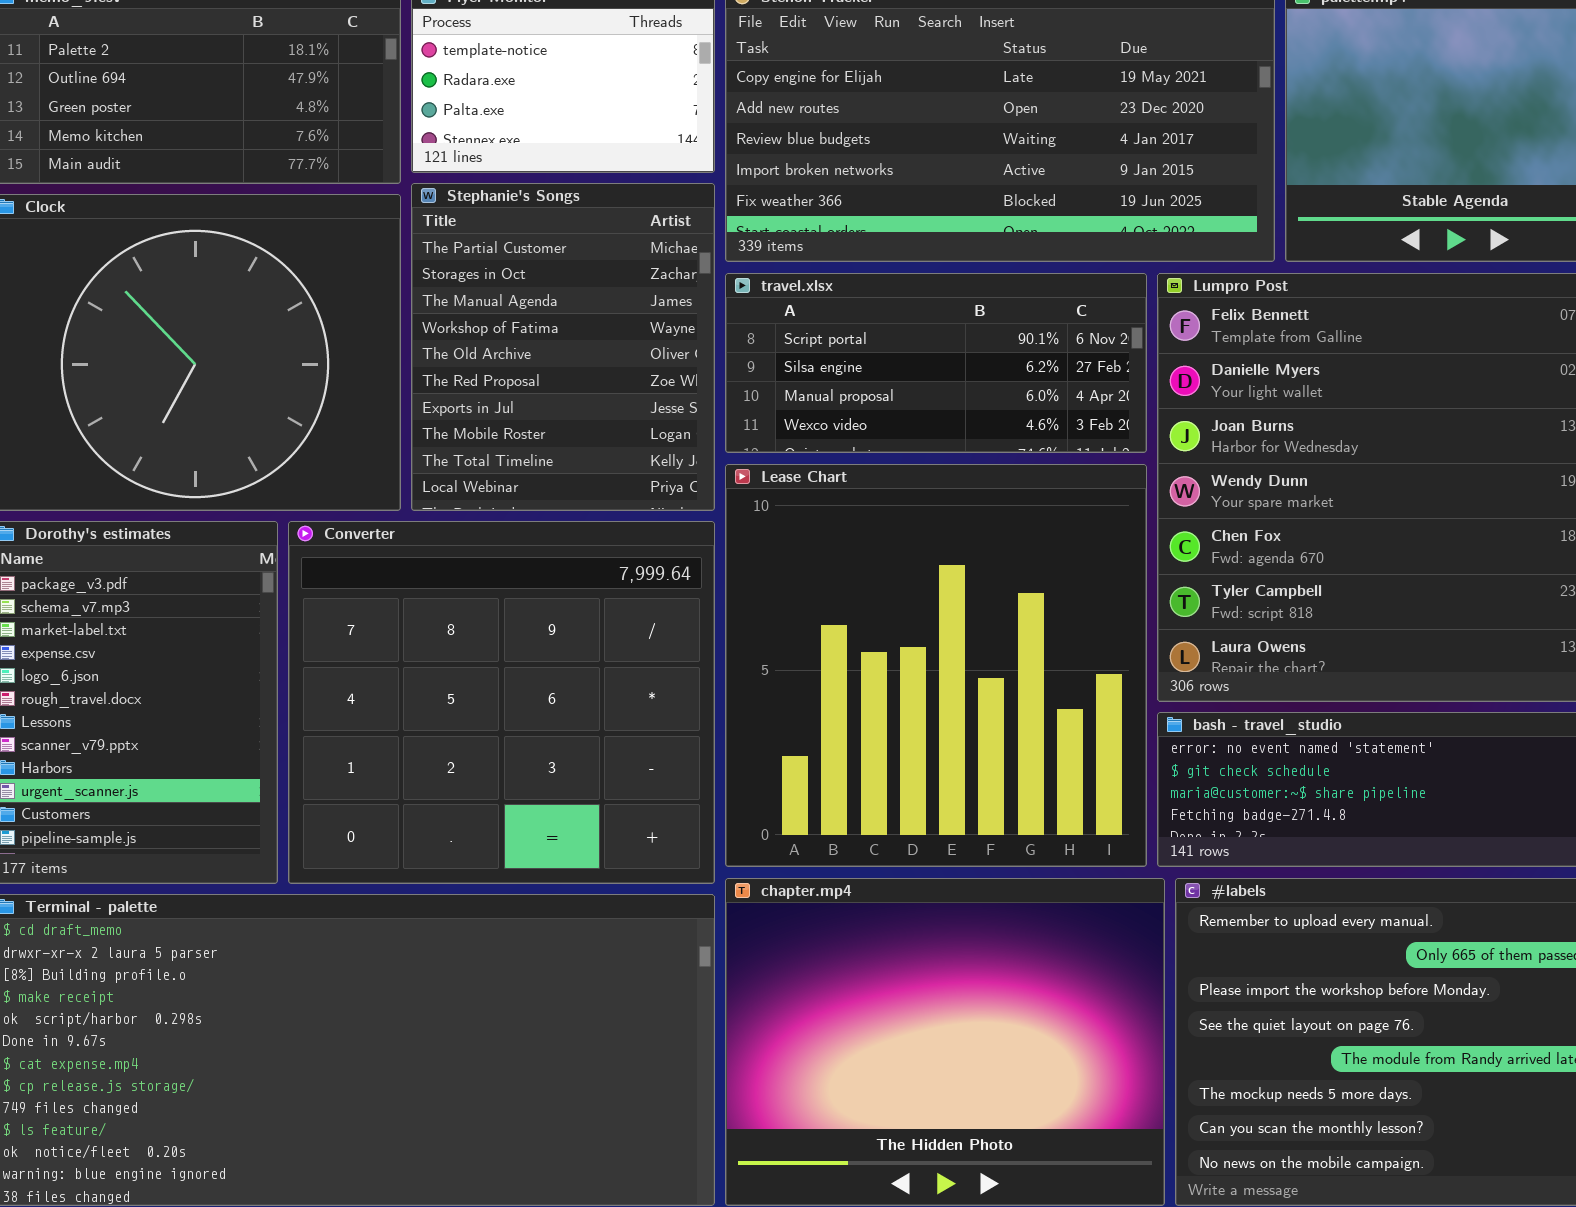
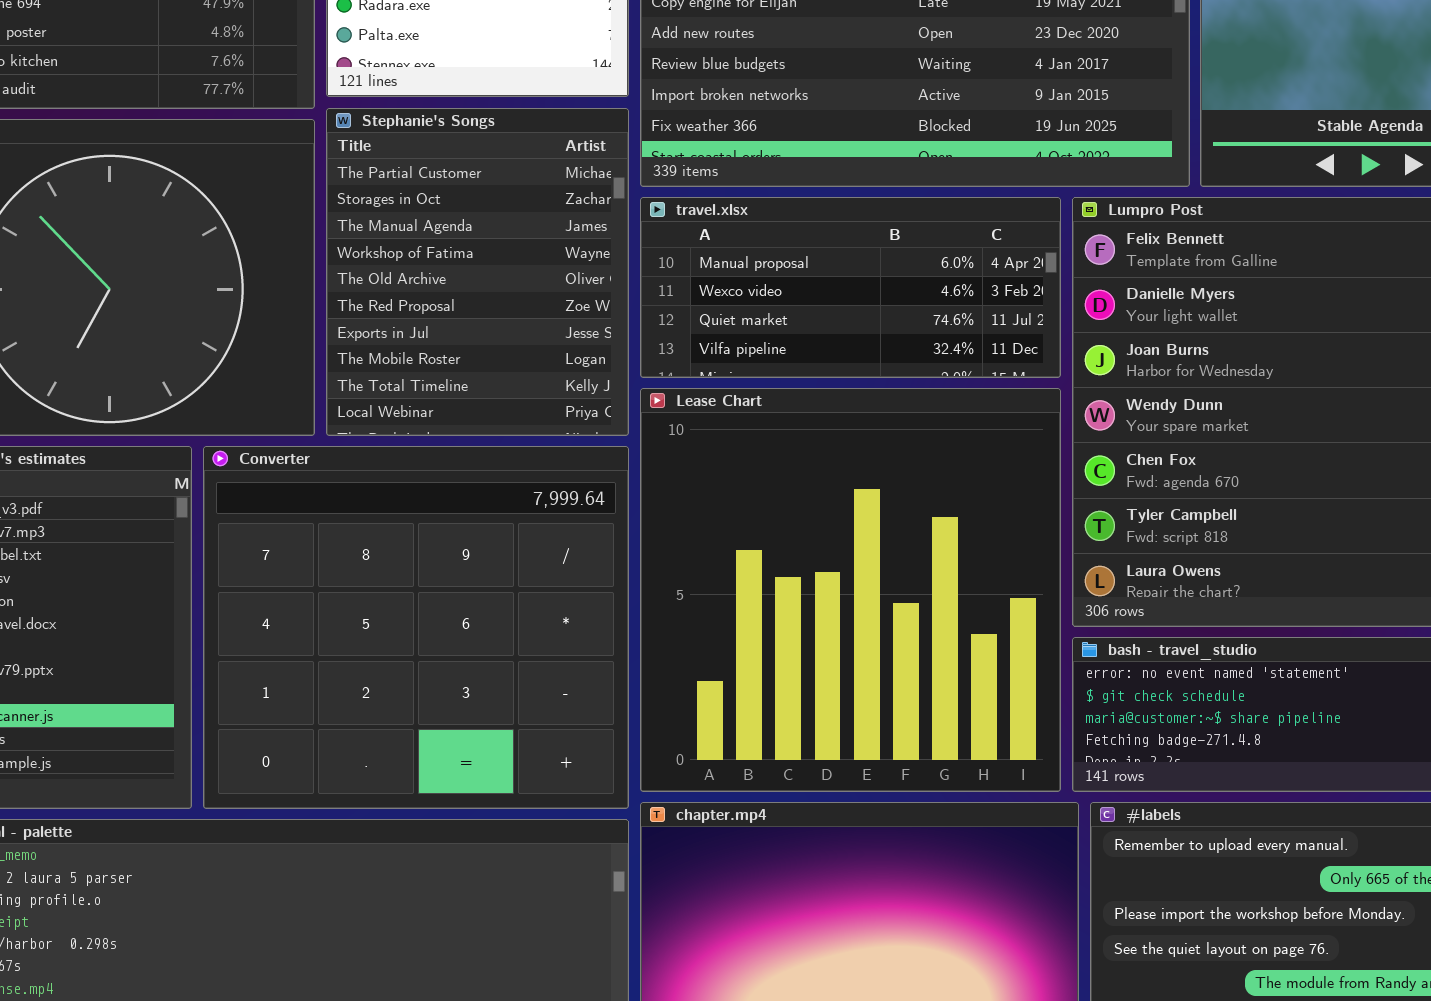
travel.xlsx: [725,273,1147,453] -> [640,197,1061,378], scrolled down 2 rows

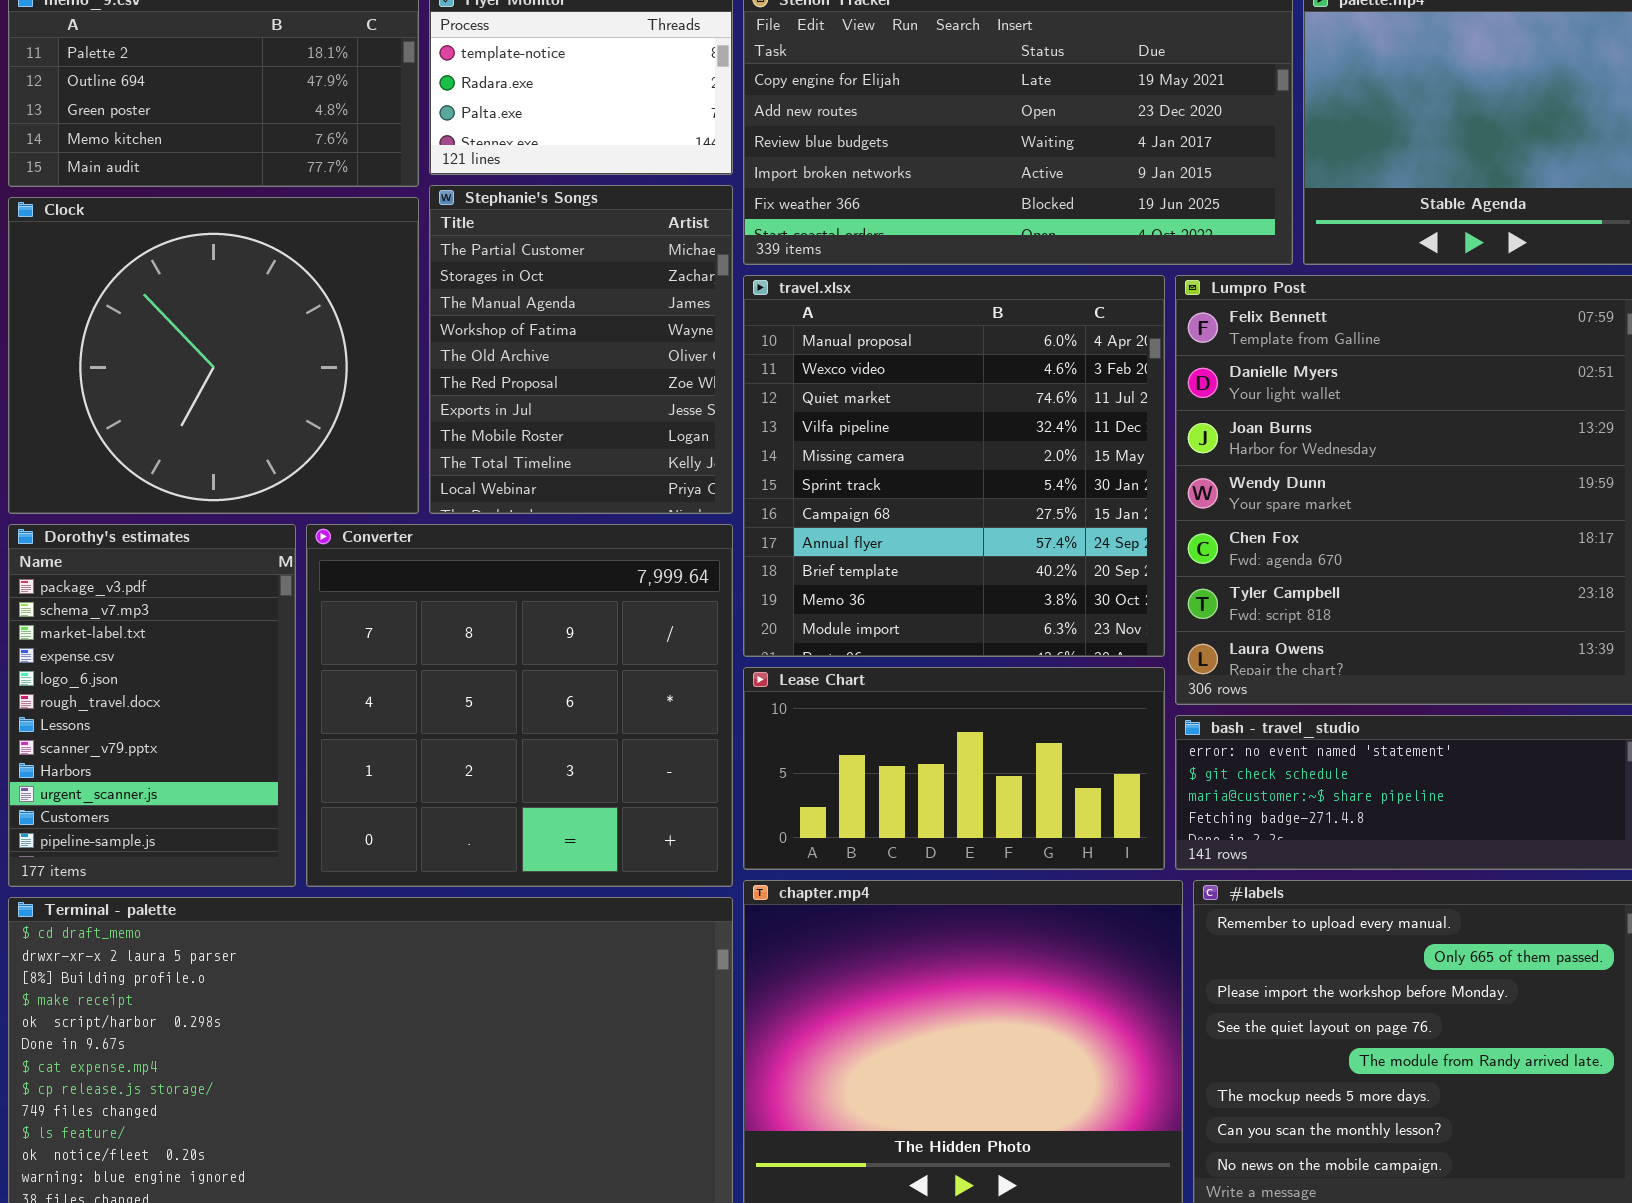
travel.xlsx: [640,197,1061,378] -> [743,275,1165,657], resized
Lease Chart: [640,388,1061,792] -> [743,667,1165,870], resized

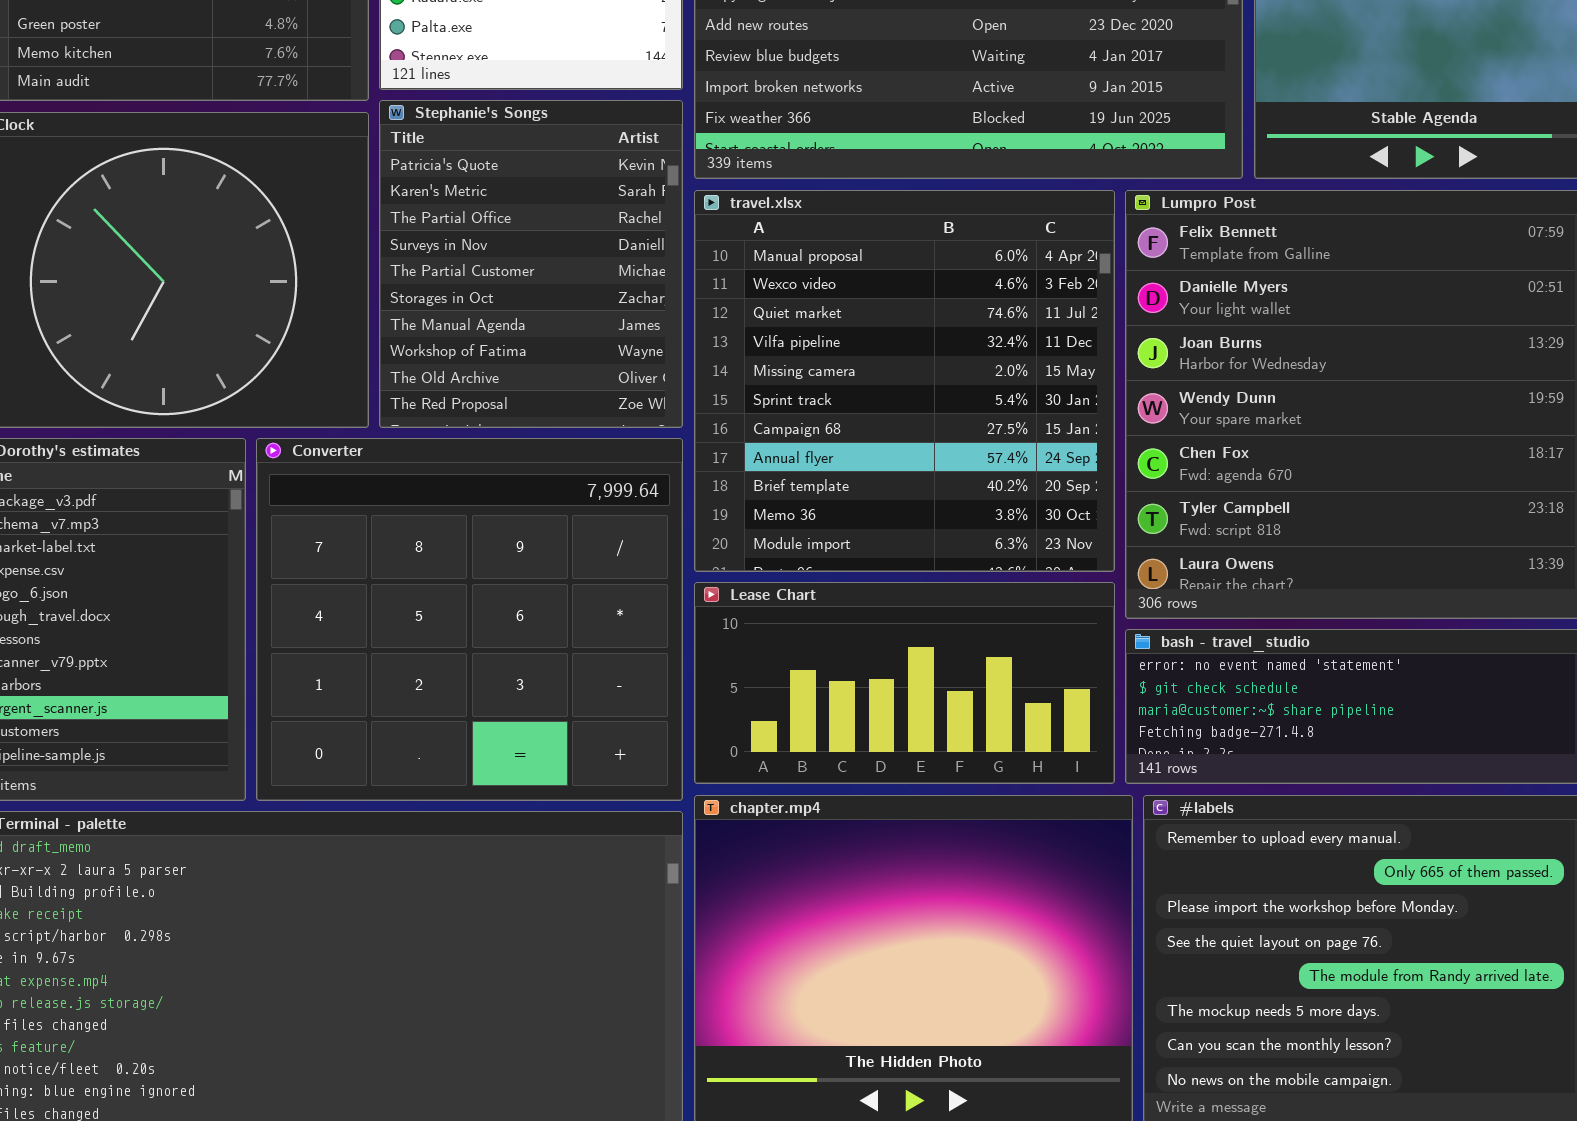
Stephanie's Songs: [429,185,733,514] -> [379,100,683,428], scrolled up 4 rows

